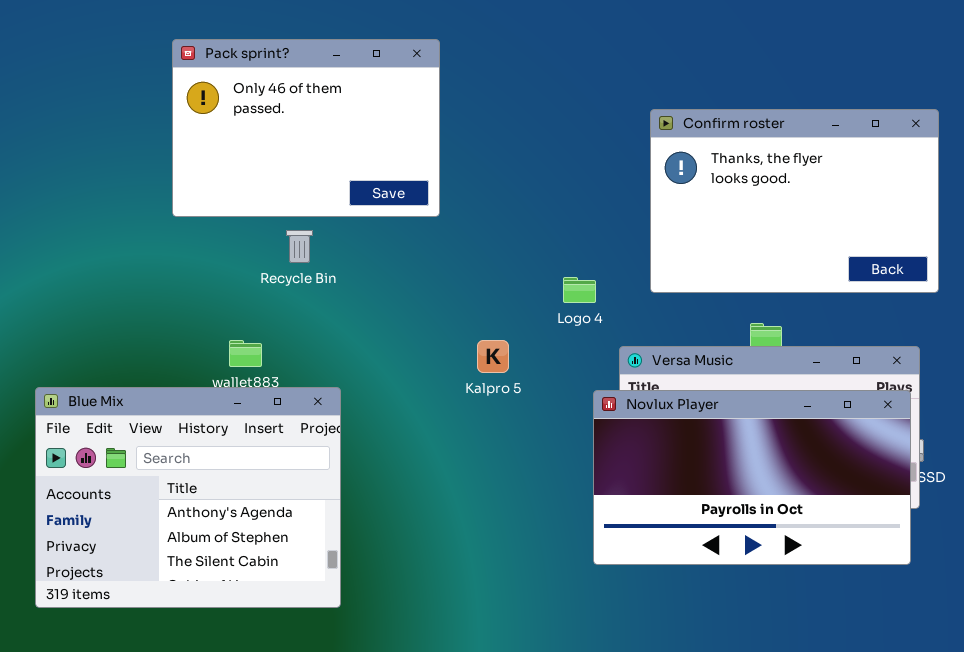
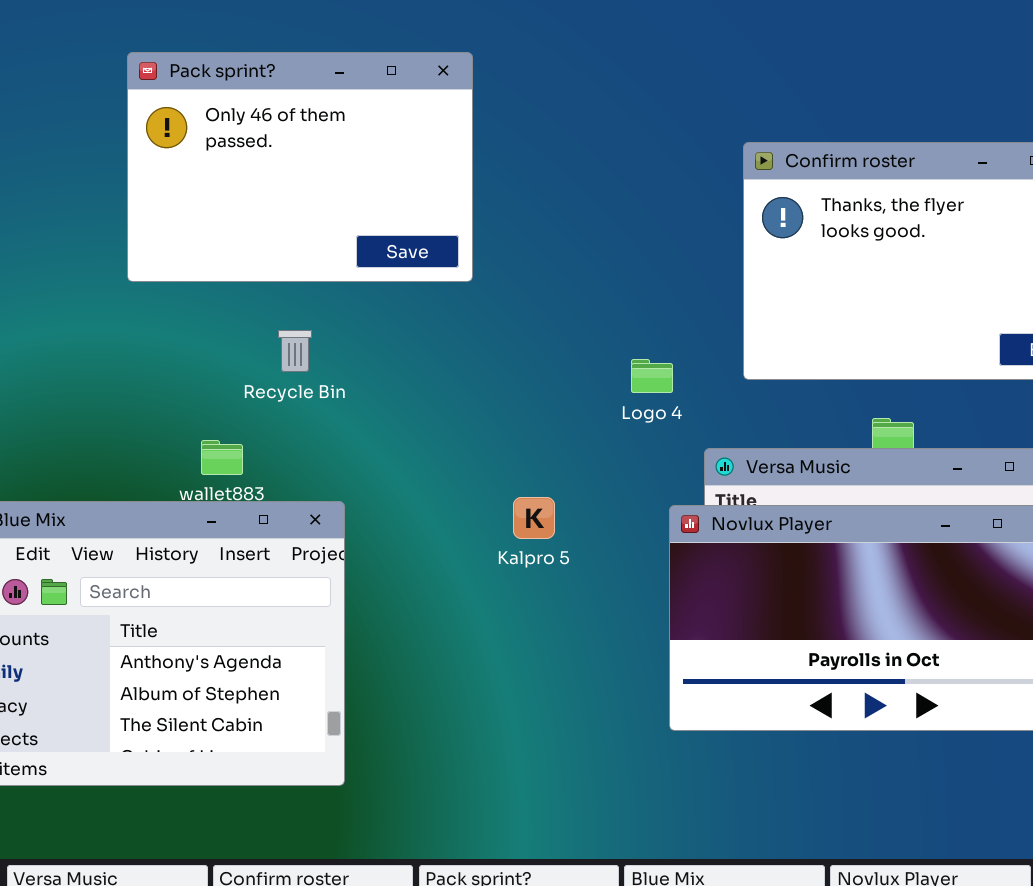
Recycle Bin: [286,230,313,263] -> [278,330,312,372], moved
Kalpro 5: [477,340,509,373] -> [513,497,555,539], moved

